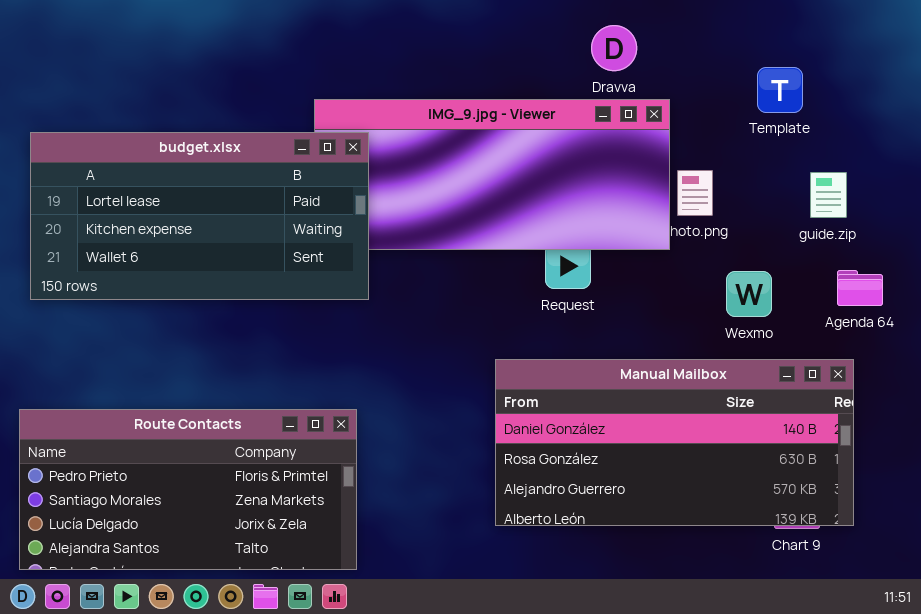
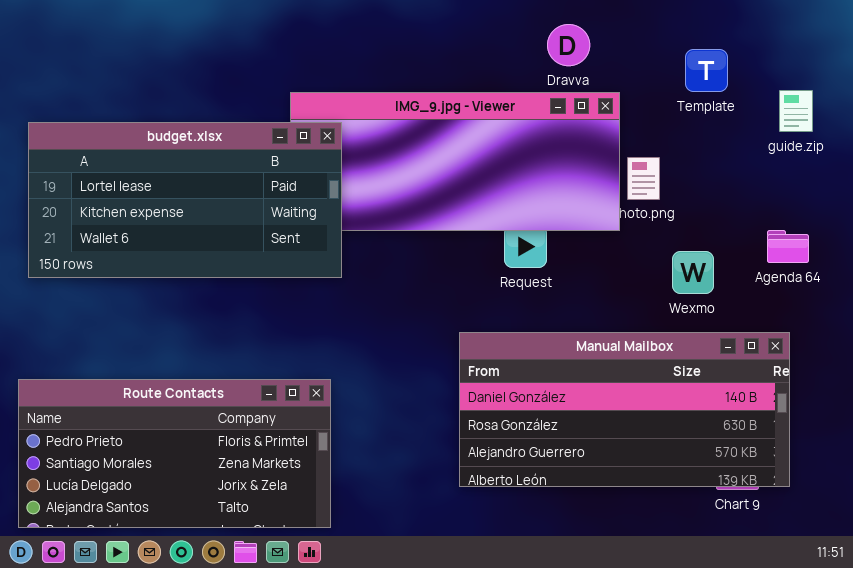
Template: [757,67,803,113] -> [685,49,728,92], moved
guide.zip: [810,172,847,218] -> [779,90,813,132], moved
Agenda 64: [837,270,883,306] -> [767,230,809,263], moved

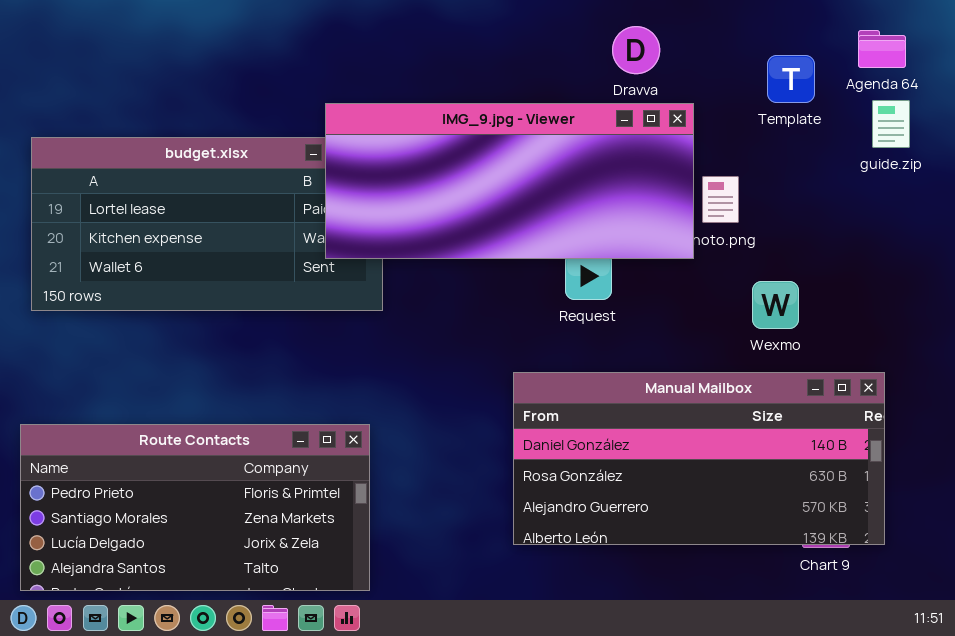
IMG_9.jpg - Viewer: [290,92,620,231] -> [325,103,694,259], raised
Agenda 64: [767,230,809,263] -> [858,30,906,68], moved

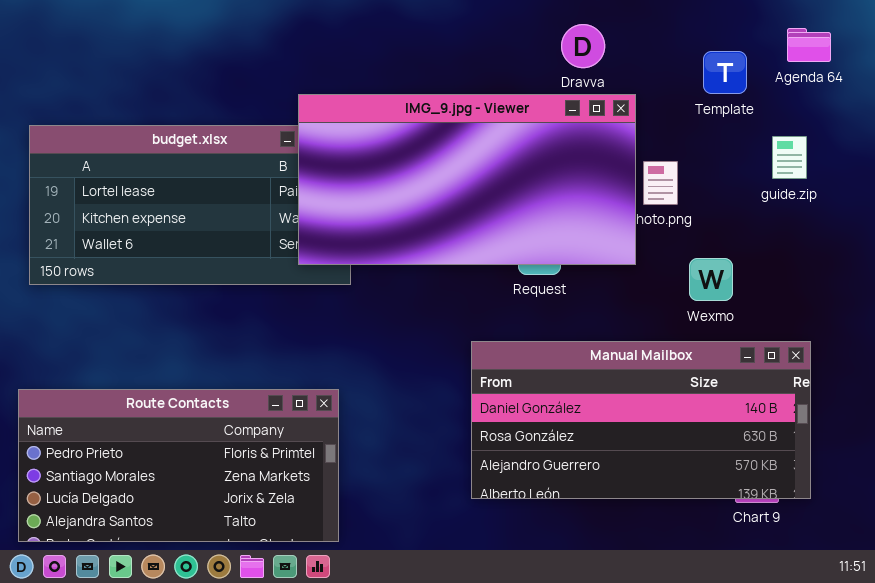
guide.zip: [872,100,910,148] -> [772,136,807,179], moved
IMG_9.jpg - Viewer: [325,103,694,259] -> [298,94,636,265], resized

